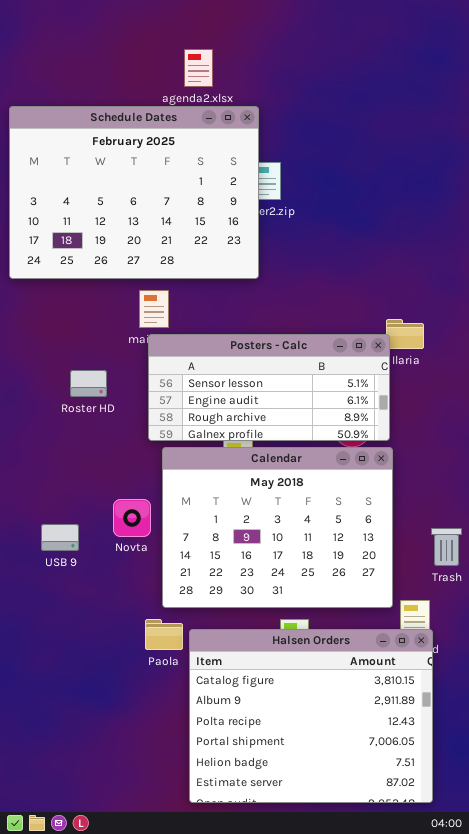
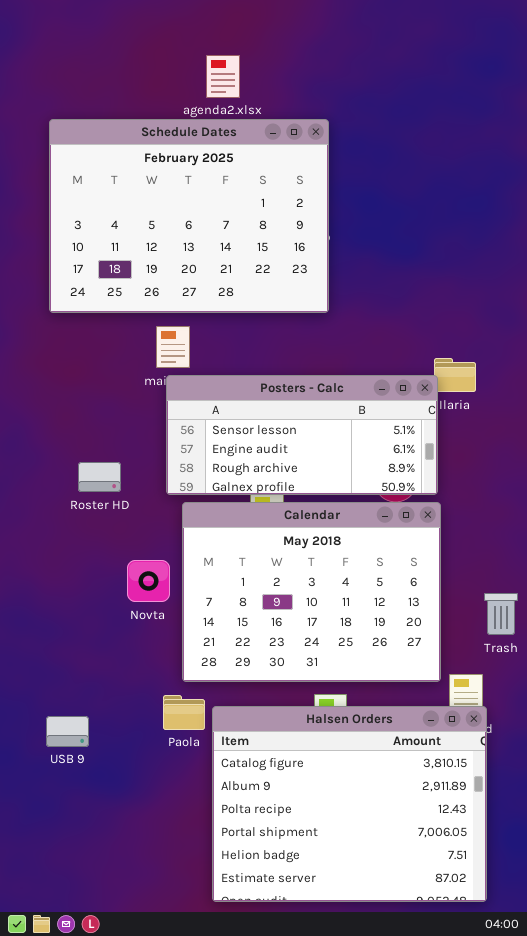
Schedule Dates: [9,106,259,279] -> [49,119,329,313], moved
Roster HD: [70,370,107,397] -> [78,462,121,492], moved
USB 9: [41,524,79,551] -> [46,716,89,747], moved

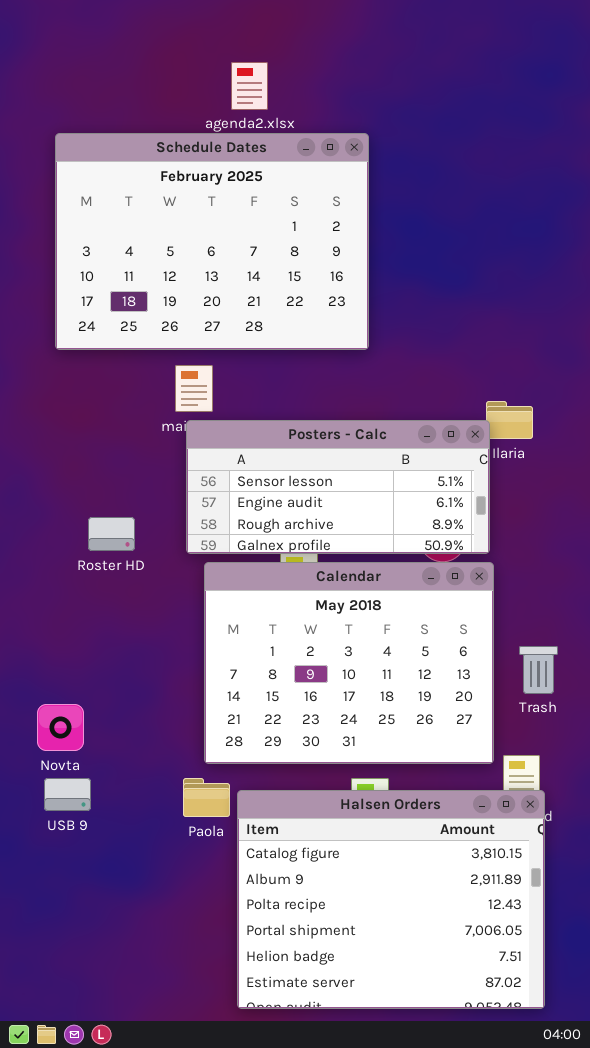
Novta: [127,560,170,602] -> [37,704,84,751], moved
Trash: [484,593,518,635] -> [519,646,558,694], moved
USB 9: [46,716,89,747] -> [44,778,91,811], moved

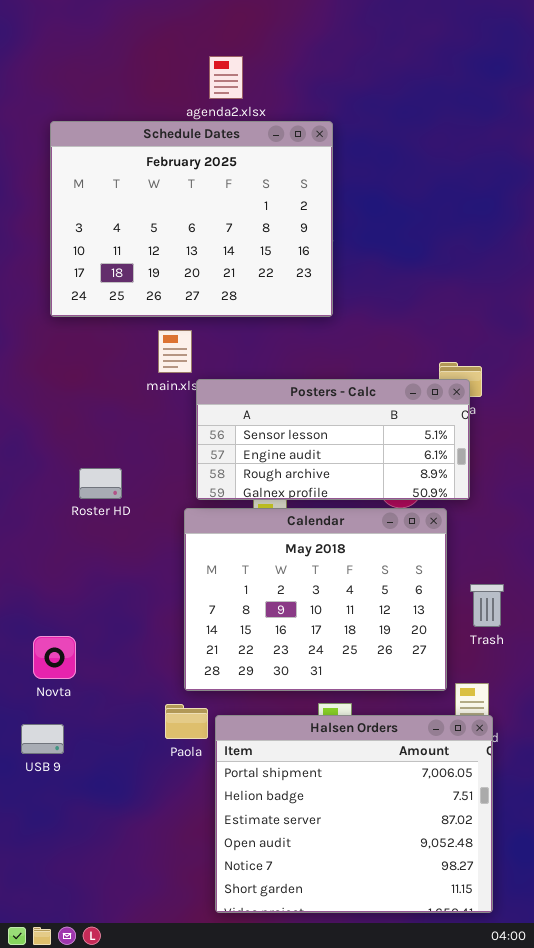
Posters - Calc: [186,420,490,554] -> [196,379,470,500], moved
USB 9: [44,778,91,811] -> [21,724,64,754], moved
Halsen Orders: [237,790,545,1009] -> [215,715,493,913], scrolled down 3 rows

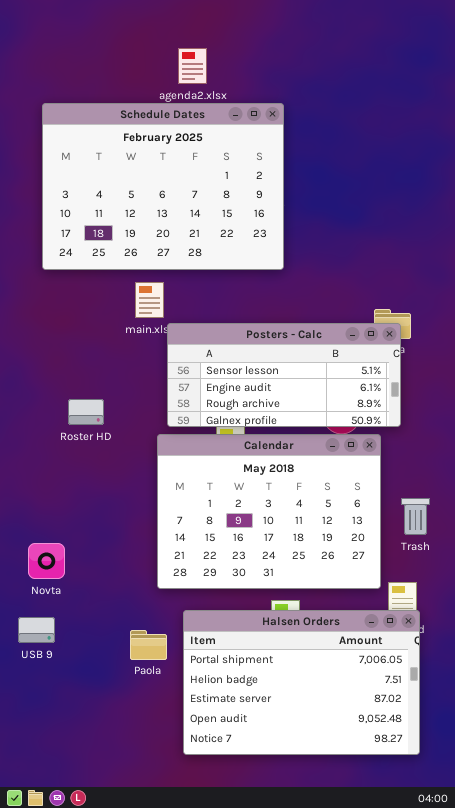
Paola: [165,704,208,739] -> [130,630,167,660], moved
Halsen Orders: [215,715,493,913] -> [183,610,420,755], resized

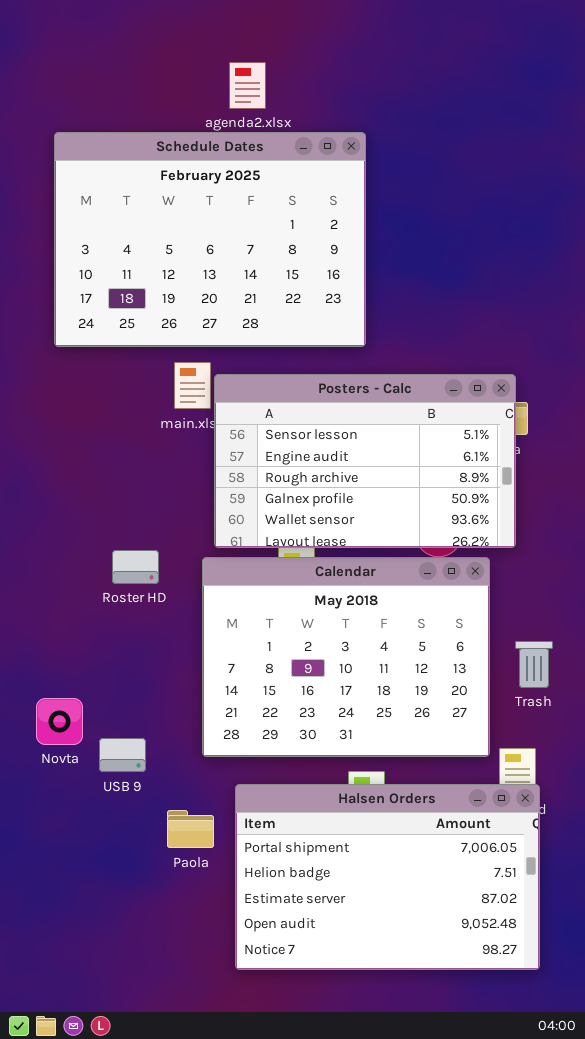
Posters - Calc: [167,323,401,427] -> [214,374,516,548], resized
Roster HD: [68,399,104,425] -> [112,550,159,584], moved
USB 9: [18,617,55,643] -> [99,738,146,772], moved

